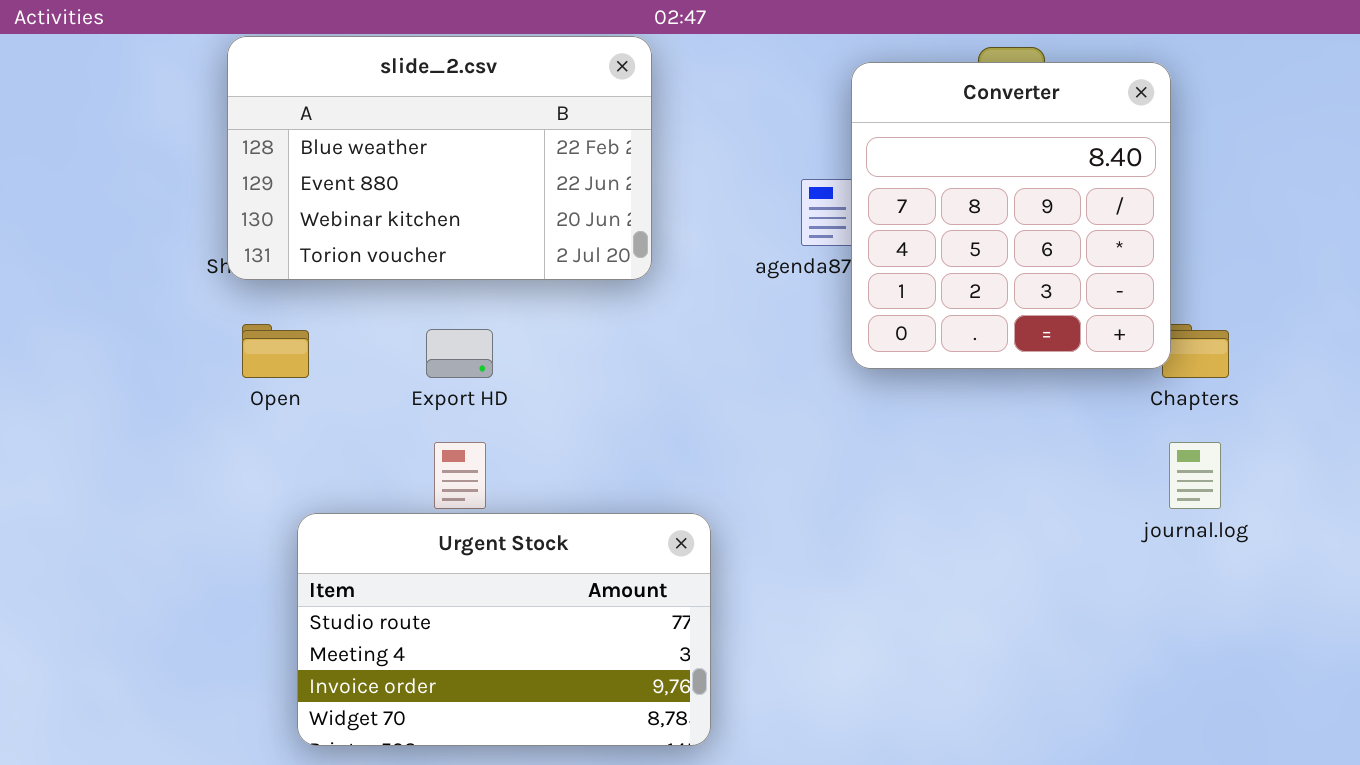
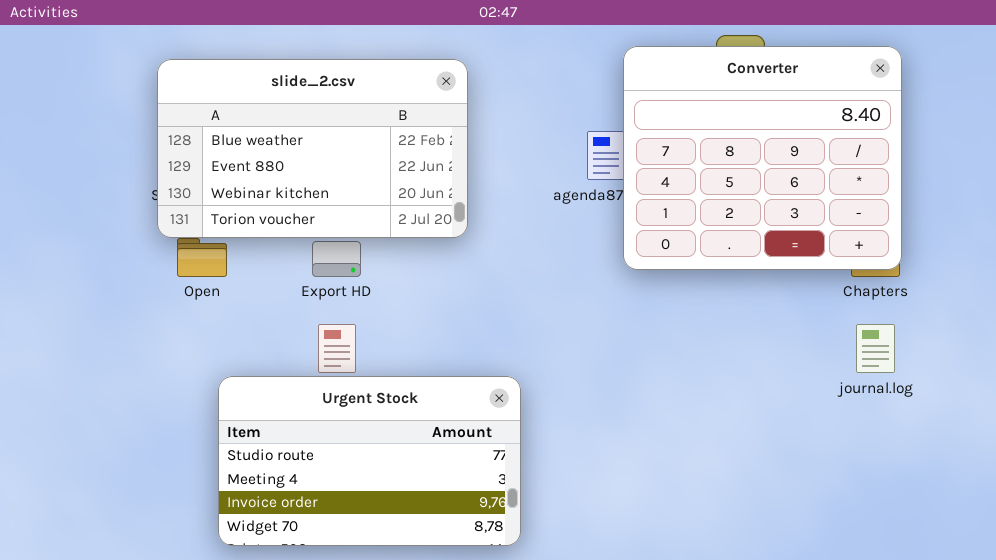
slide_2.csv: [227,36,652,280] -> [157,59,468,238], moved
Converter: [851,62,1171,369] -> [623,46,902,270], resized

